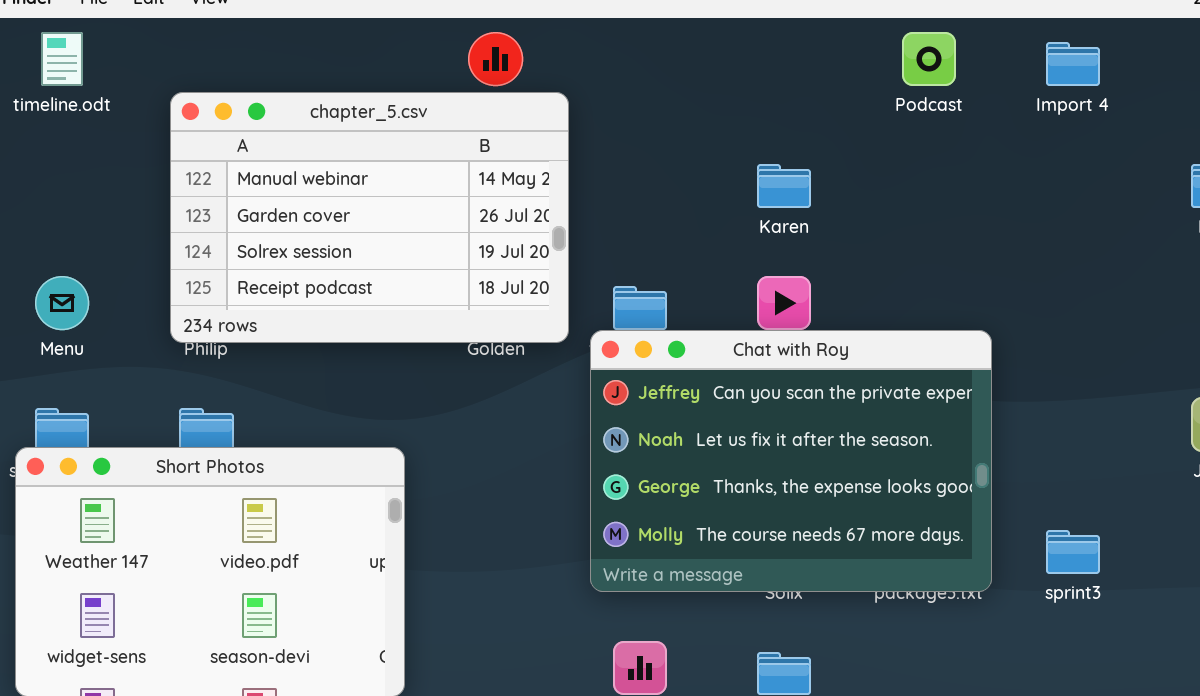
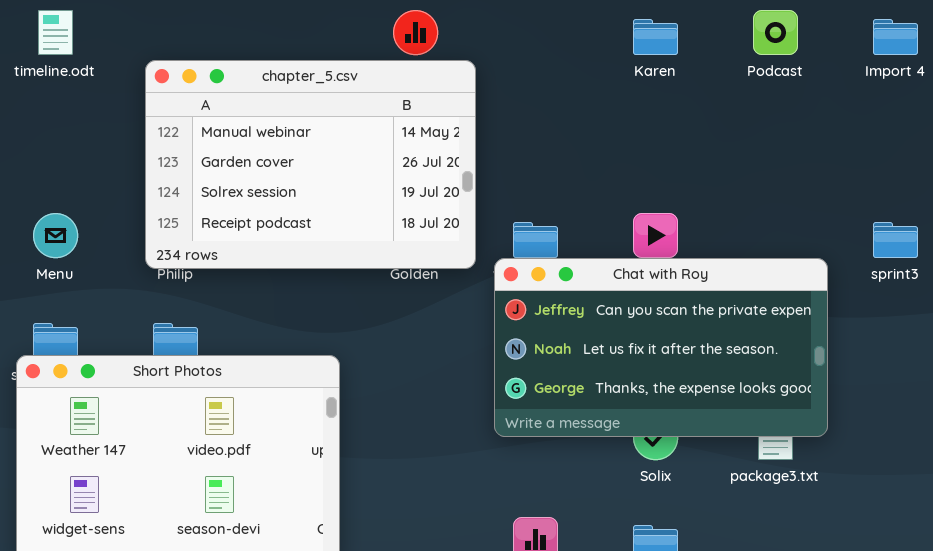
Karen: [757,164,811,208] -> [633,19,678,55], moved
Chat with Roy: [590,330,992,592] -> [494,258,828,437], resized
sprint3: [1046,530,1100,574] -> [873,222,918,258], moved

